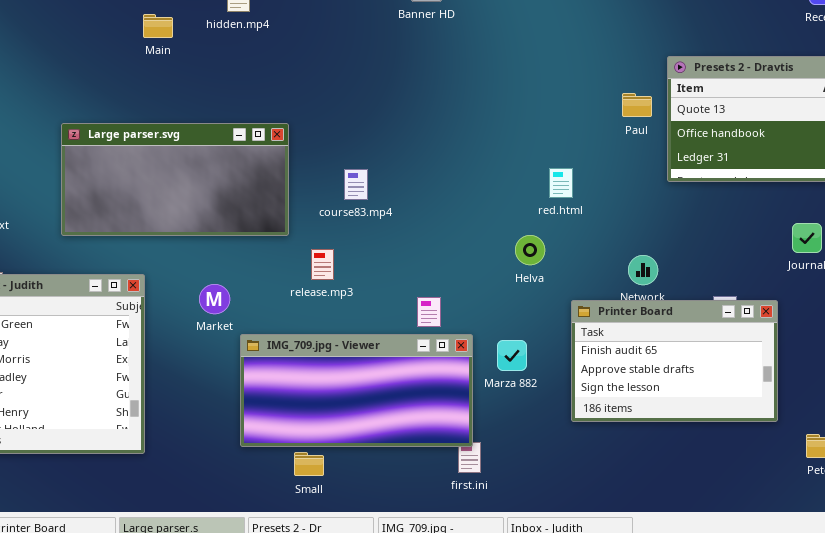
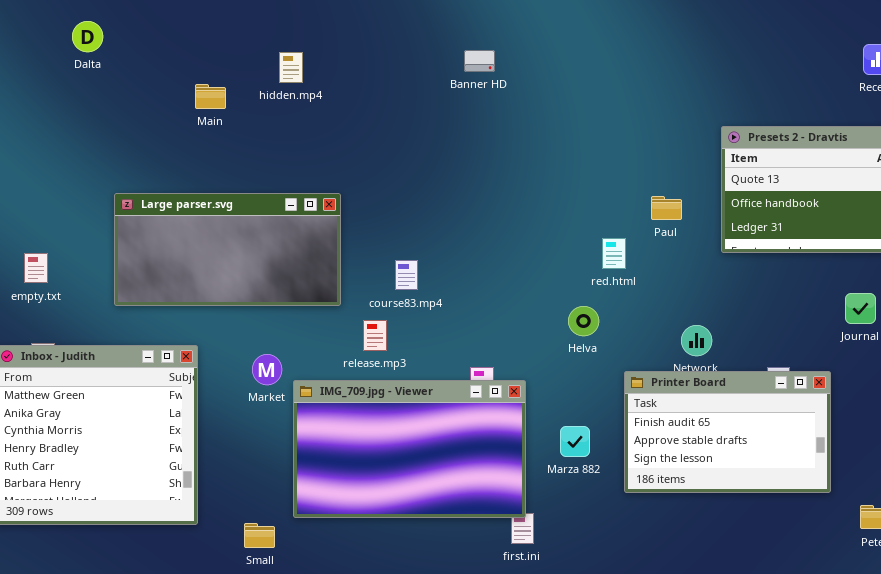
Paul: [622,93,652,117] -> [651,196,682,220], moved
course83.mp4: [344,169,368,200] -> [395,260,418,290], moved
IMG_709.jpg - Viewer: [240,334,473,447] -> [293,380,526,518], resized
Marza 882: [497,340,527,371] -> [560,426,590,457], moved
Small: [294,452,324,476] -> [244,523,275,548], moved

